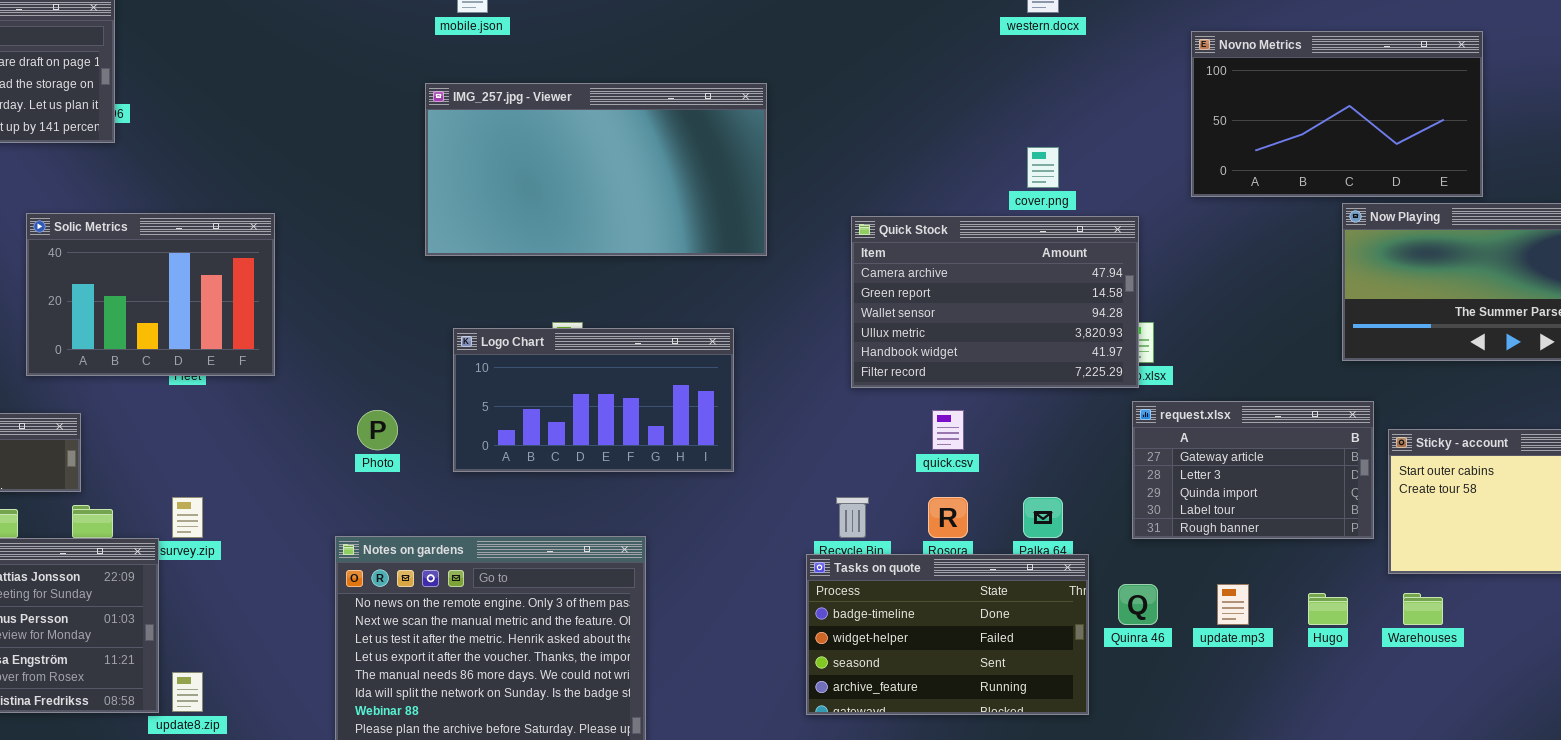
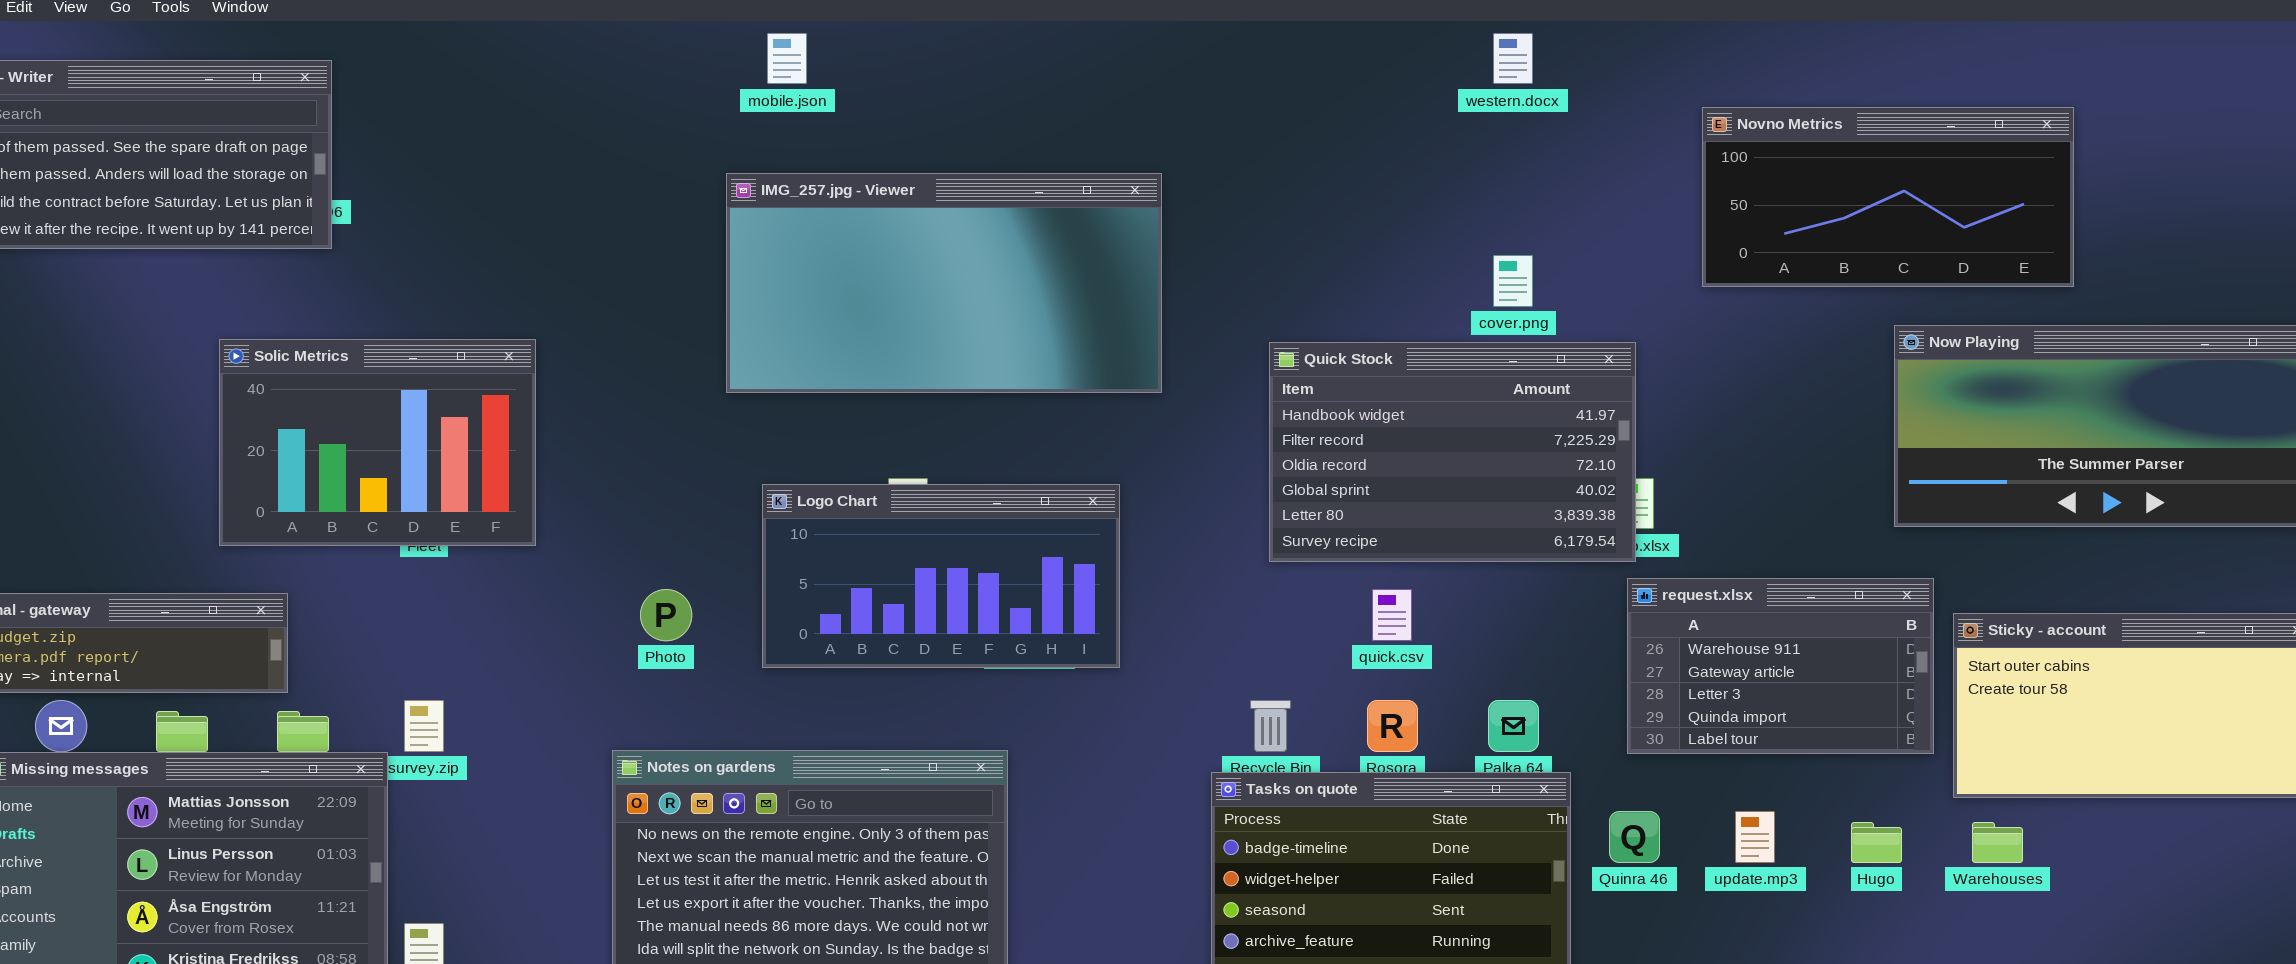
Novno Metrics: [1191,31,1483,197] -> [1702,107,2074,287], resized
Quick Stock: [851,216,1139,388] -> [1269,342,1636,562], scrolled down 4 rows
request.xlsx: [1132,401,1374,539] -> [1627,578,1934,754], scrolled up 1 row

